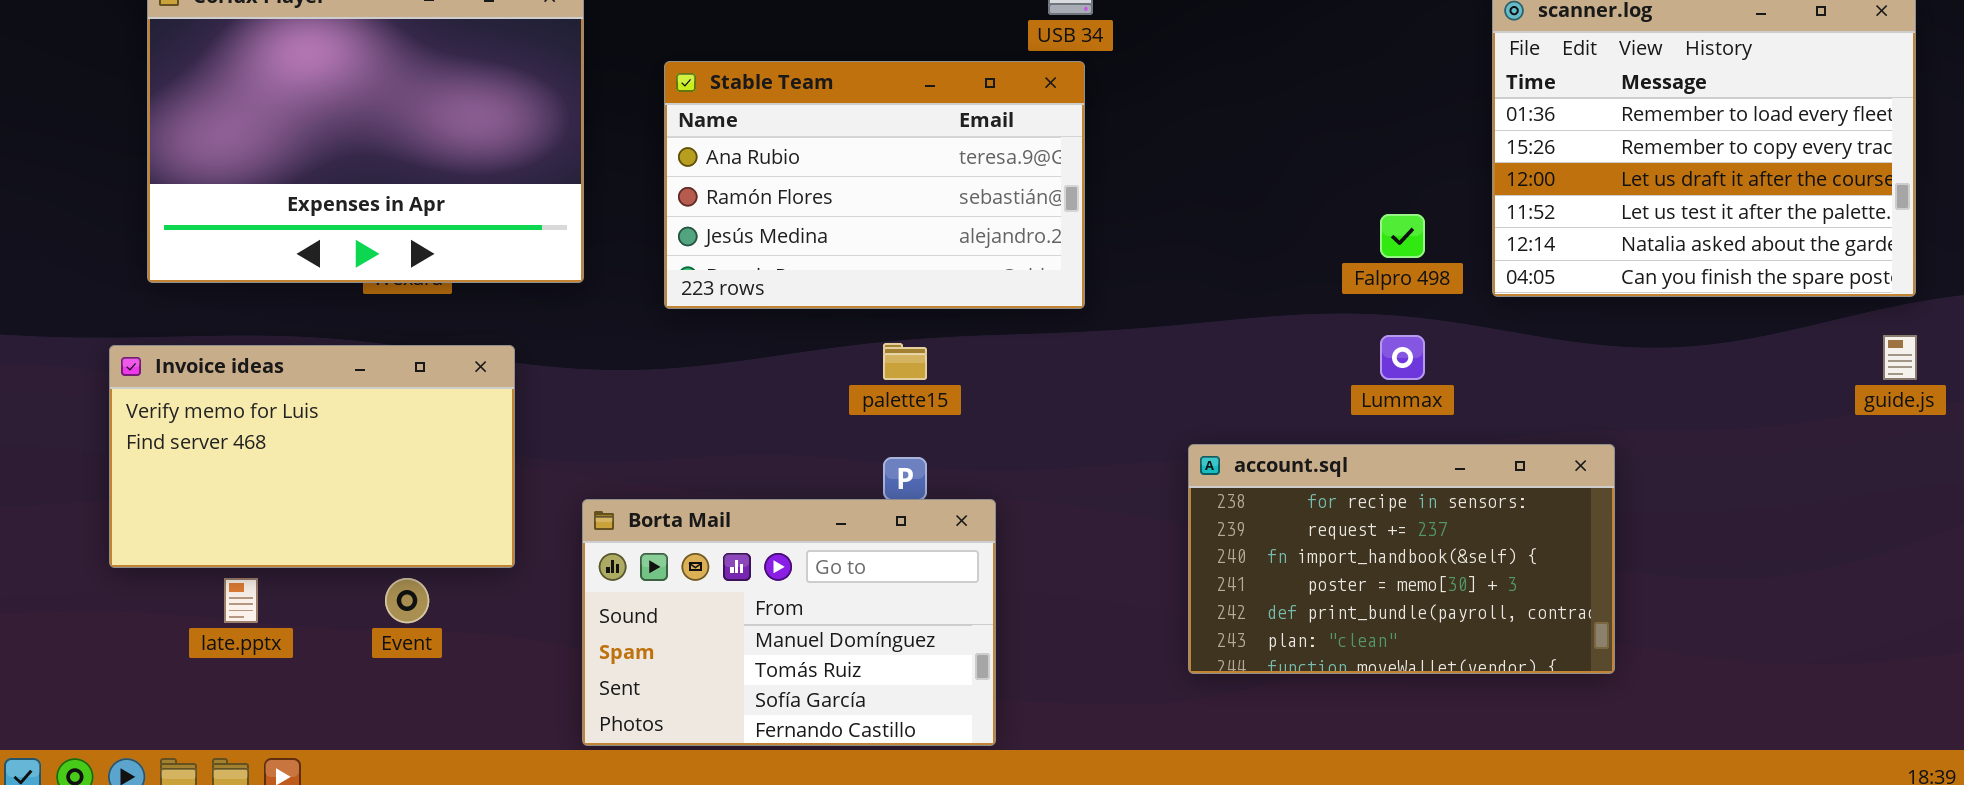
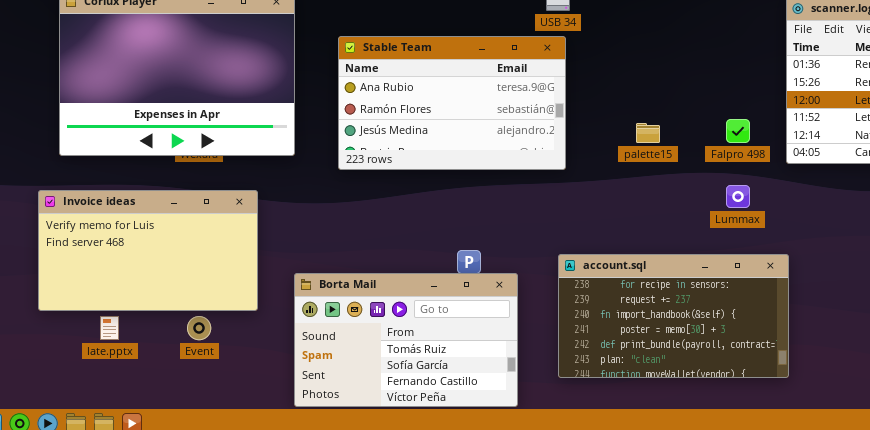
palette15: [883,343,927,380] -> [636,123,660,143], moved
account.sql: [1188,444,1615,674] -> [558,254,789,378], moved
Borta Mail: [582,499,996,746] -> [294,273,518,407], scrolled down 1 row

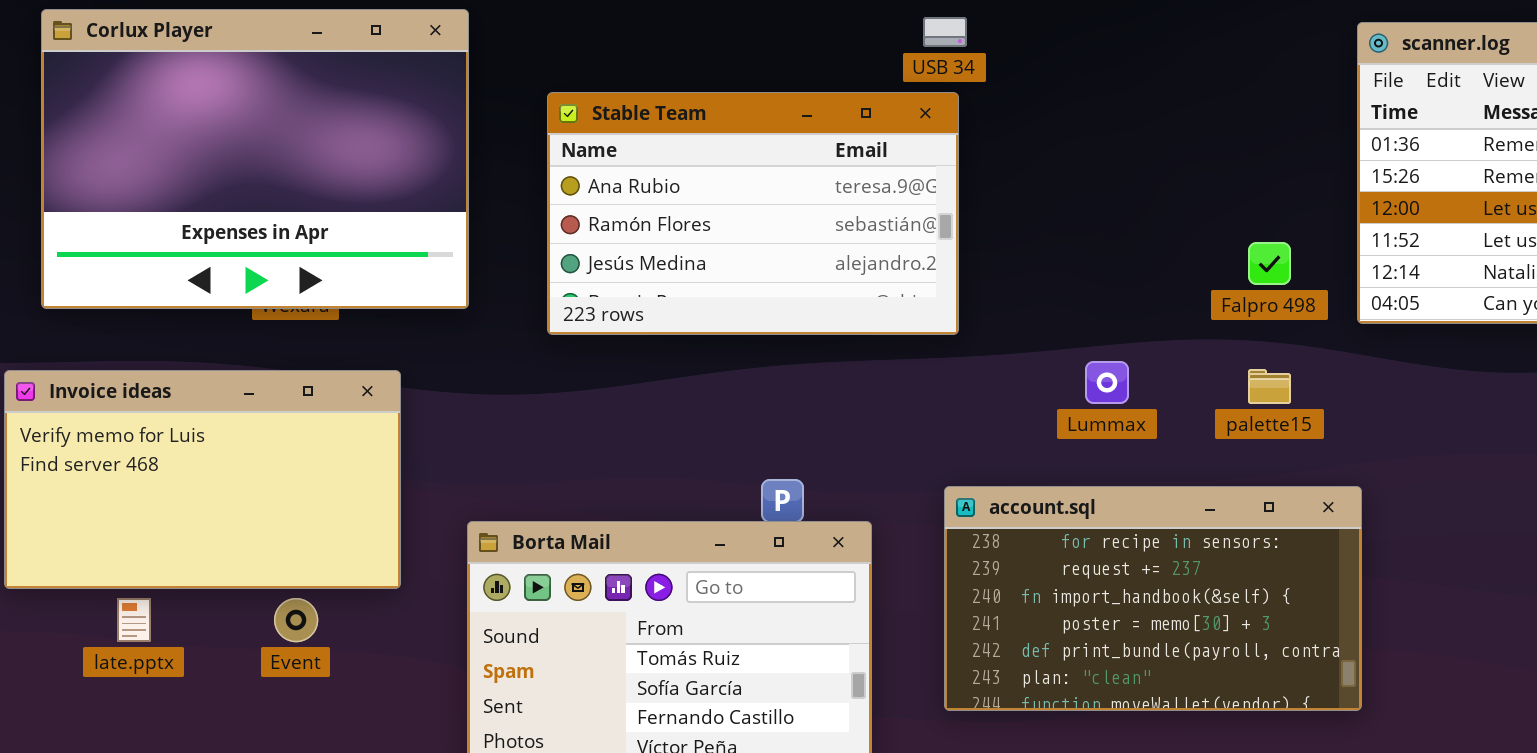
palette15: [636,123,660,143] -> [1248,369,1291,404], moved
Lummax: [726,185,750,208] -> [1085,361,1129,404], moved

